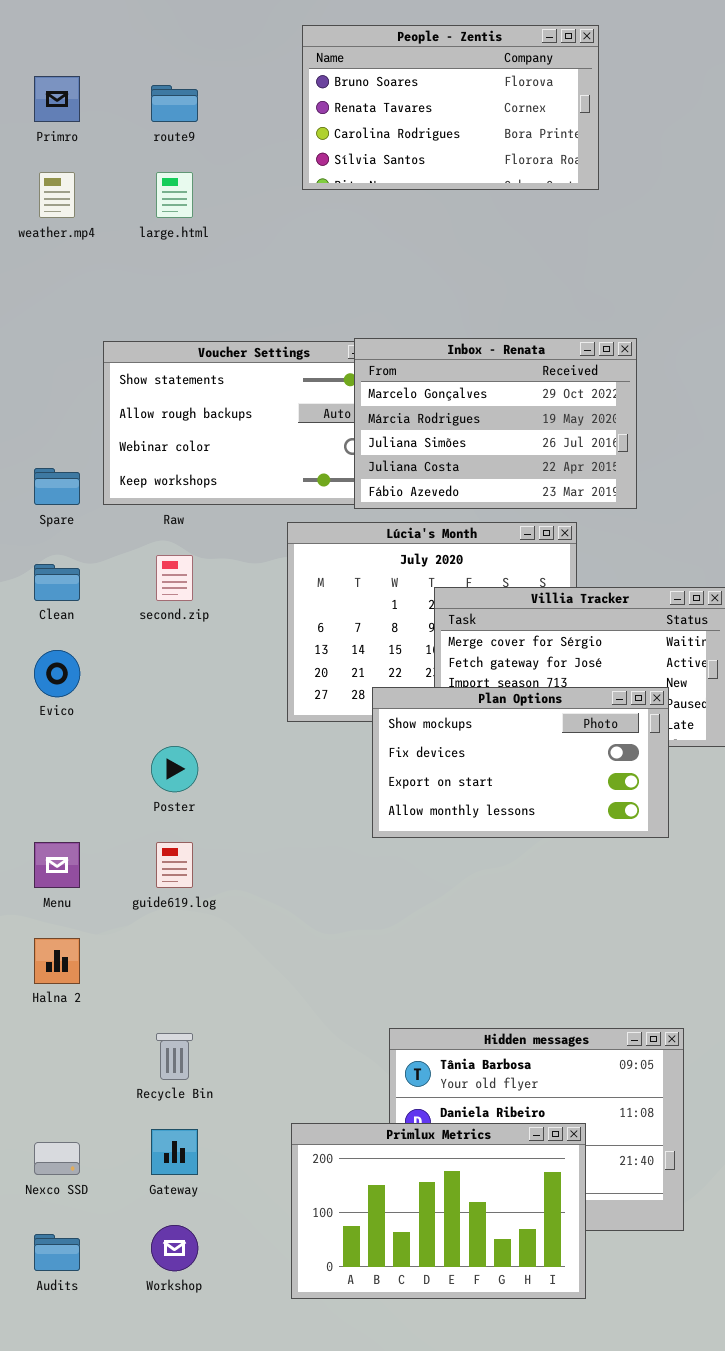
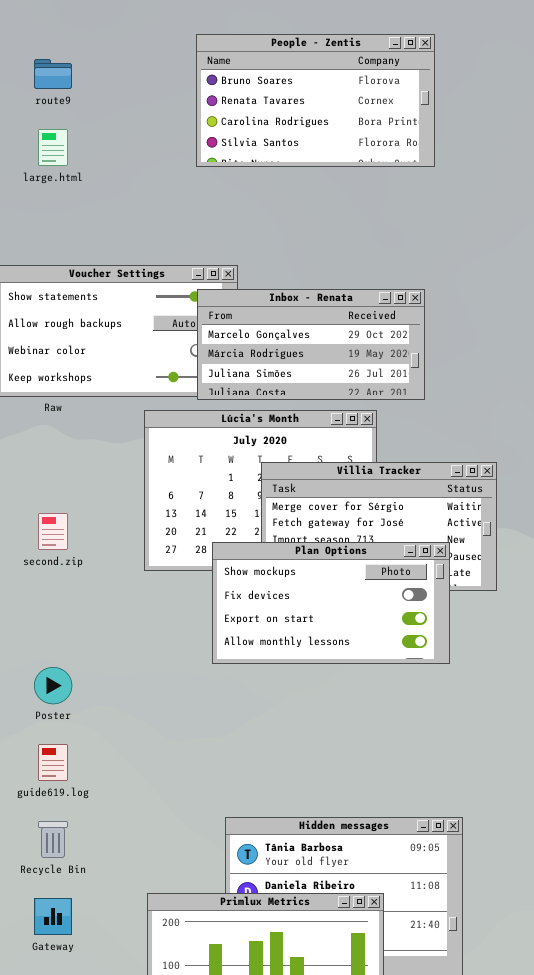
People - Zentis: [302,25,599,190] -> [196,34,435,167], moved
Inbox - Renata: [354,338,637,509] -> [197,289,425,400], resized
second.zip: [156,555,193,601] -> [38,513,68,550], moved
Poster: [151,746,198,792] -> [34,667,72,704], moved
guide619.log: [156,842,193,888] -> [38,744,68,781], moved

